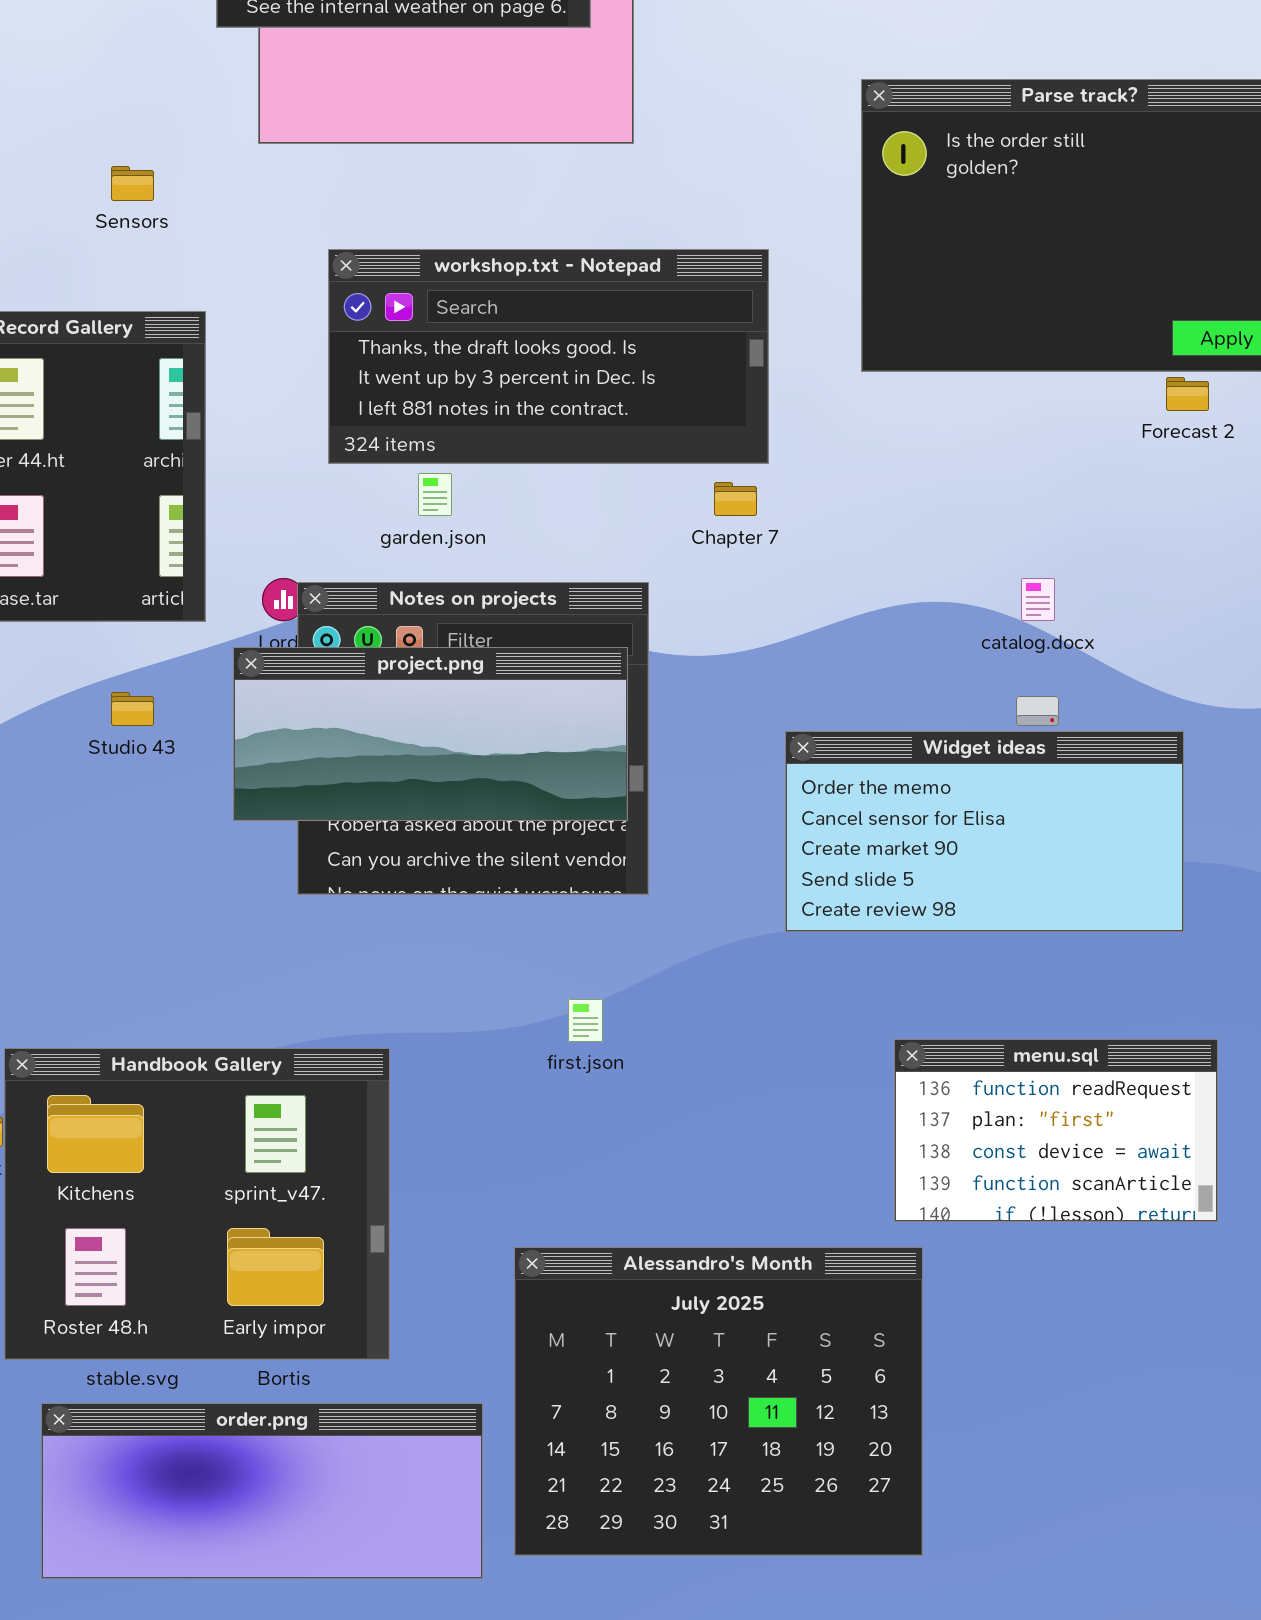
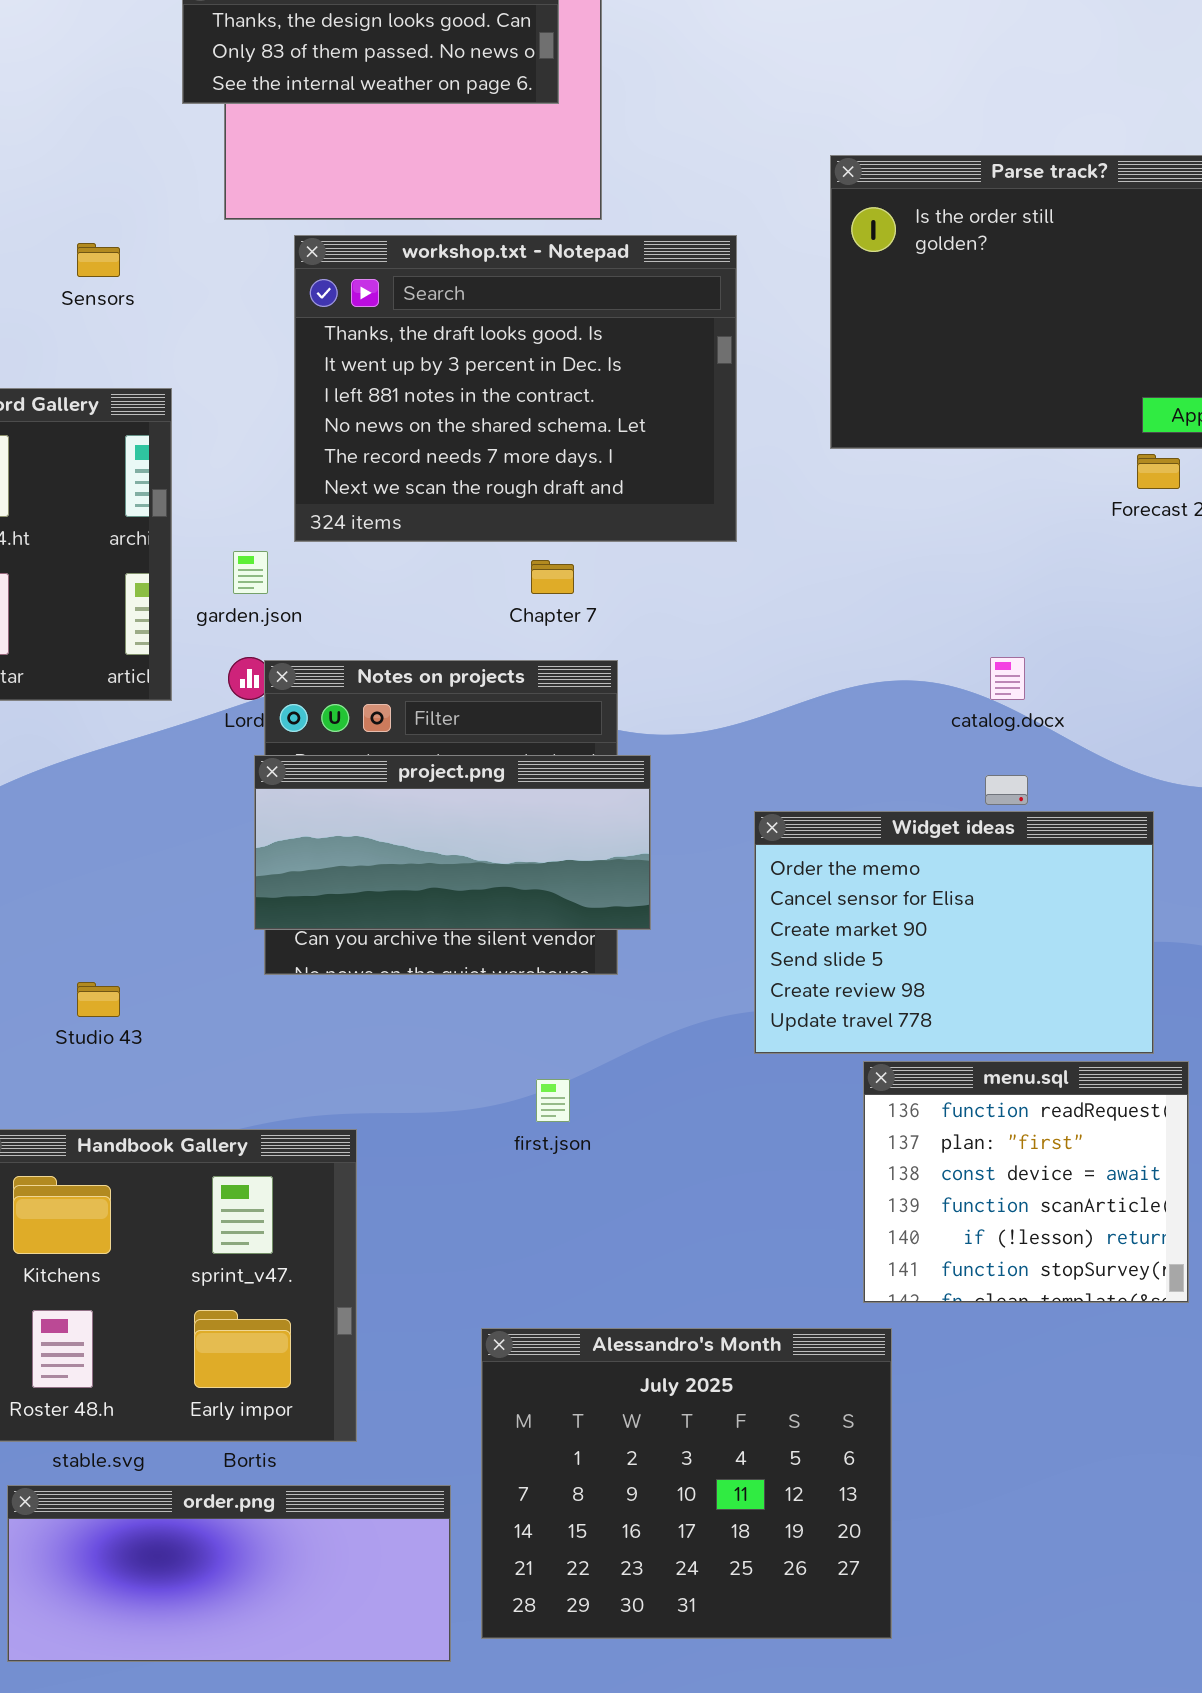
workshop.txt - Notepad: [328,249,769,464] -> [294,235,737,542], resized
garden.json: [418,473,452,516] -> [233,551,268,594], moved
Chapter 7: [714,482,757,516] -> [531,560,574,594], moved
project.png: [233,647,628,821] -> [254,755,651,930], moved
Studio 43: [111,692,154,726] -> [77,982,120,1017], moved
Widget ideas: [785,731,1184,932] -> [754,811,1154,1054], resized
menu.sql: [894,1039,1218,1222] -> [863,1061,1189,1303], resized

